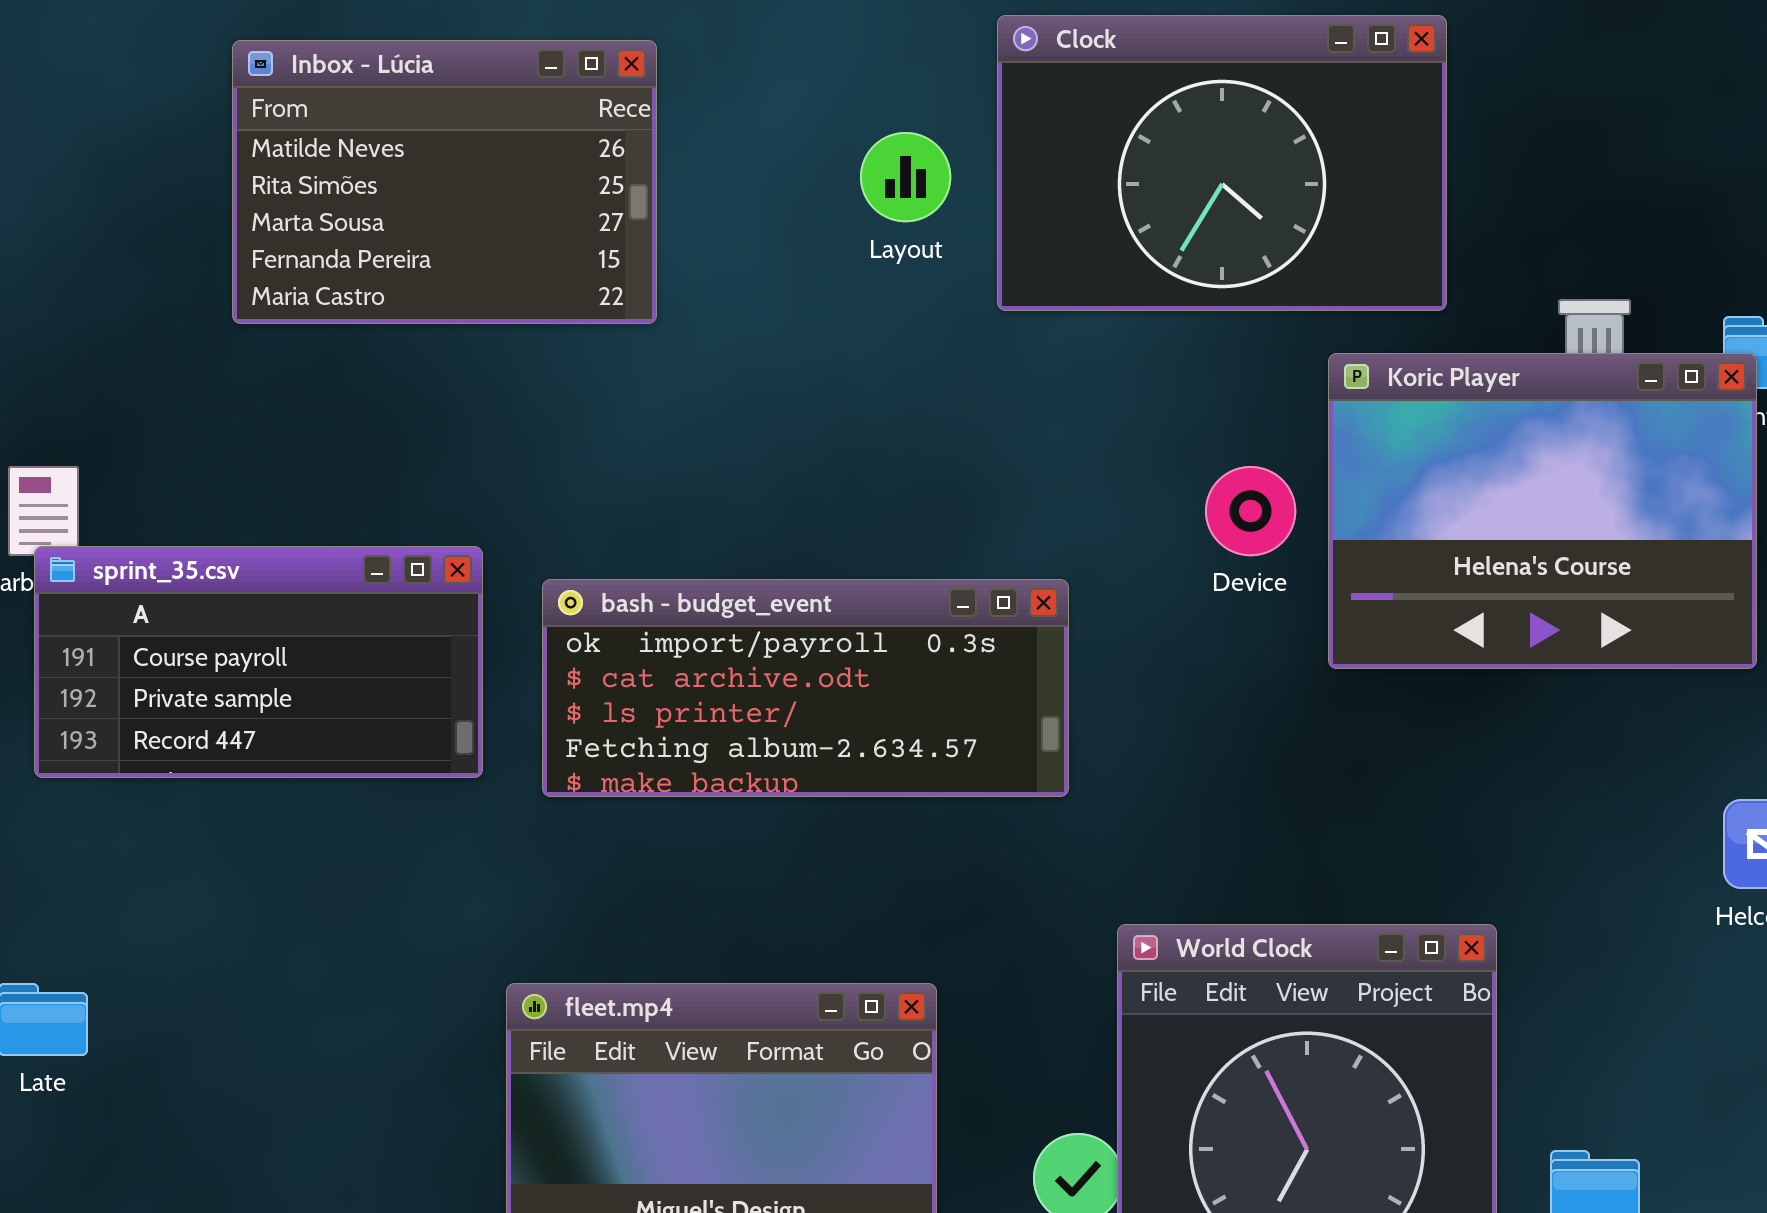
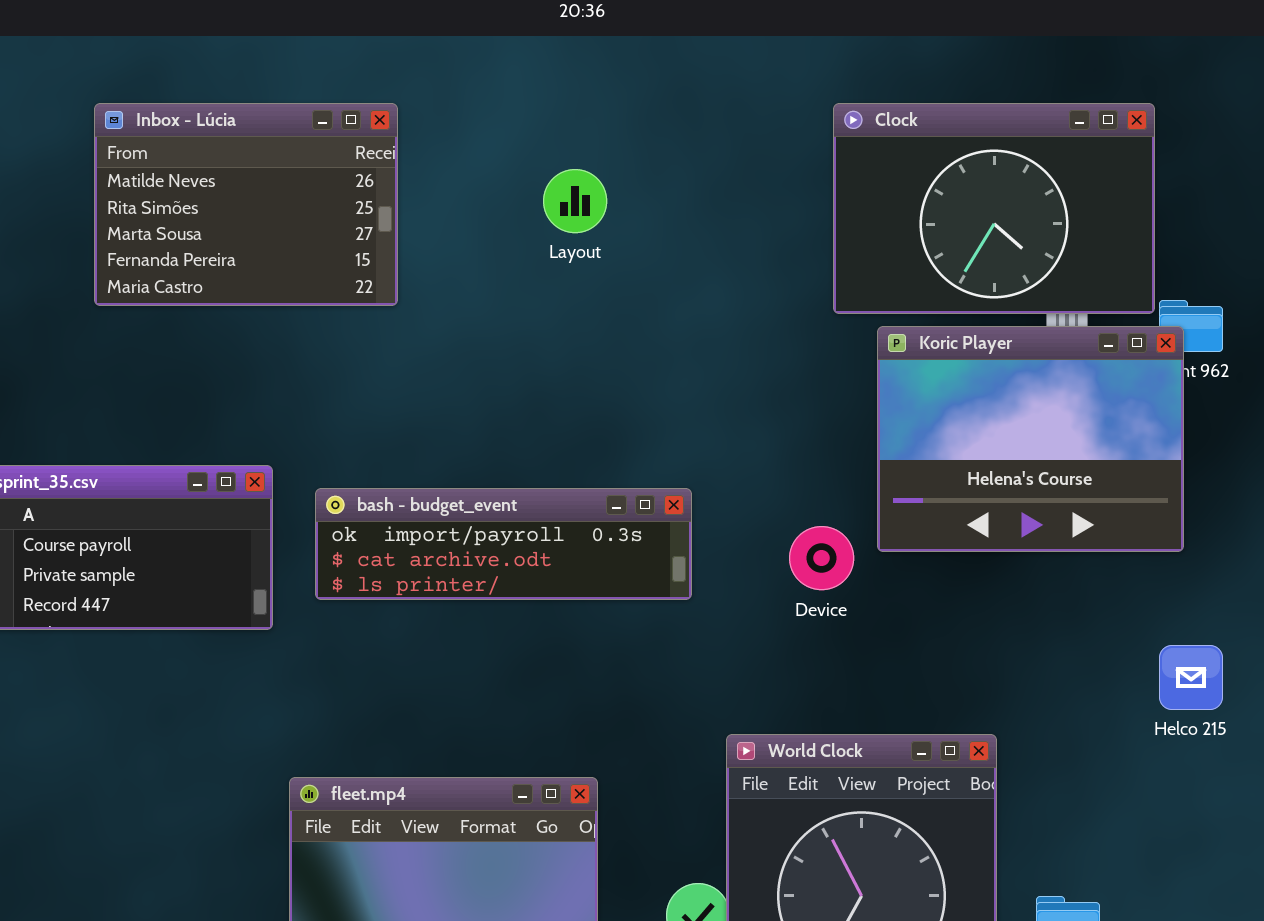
Clock: [997,15,1447,311] -> [833,103,1155,314], moved
Device: [1205,466,1296,556] -> [789,526,854,590], moved
bash - budget_event: [542,579,1069,797] -> [315,488,692,600], resized

